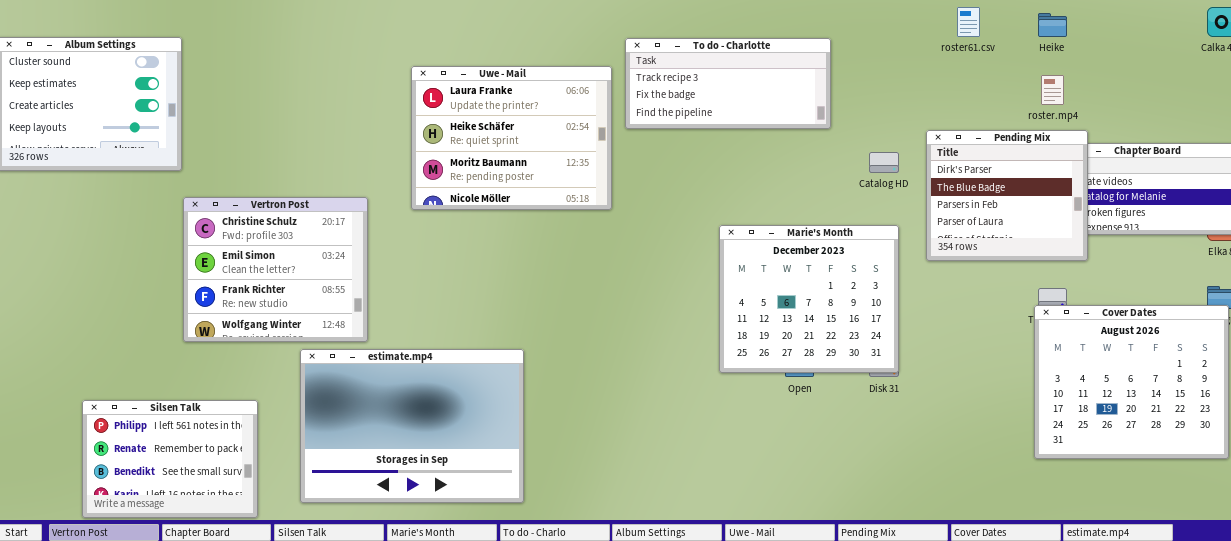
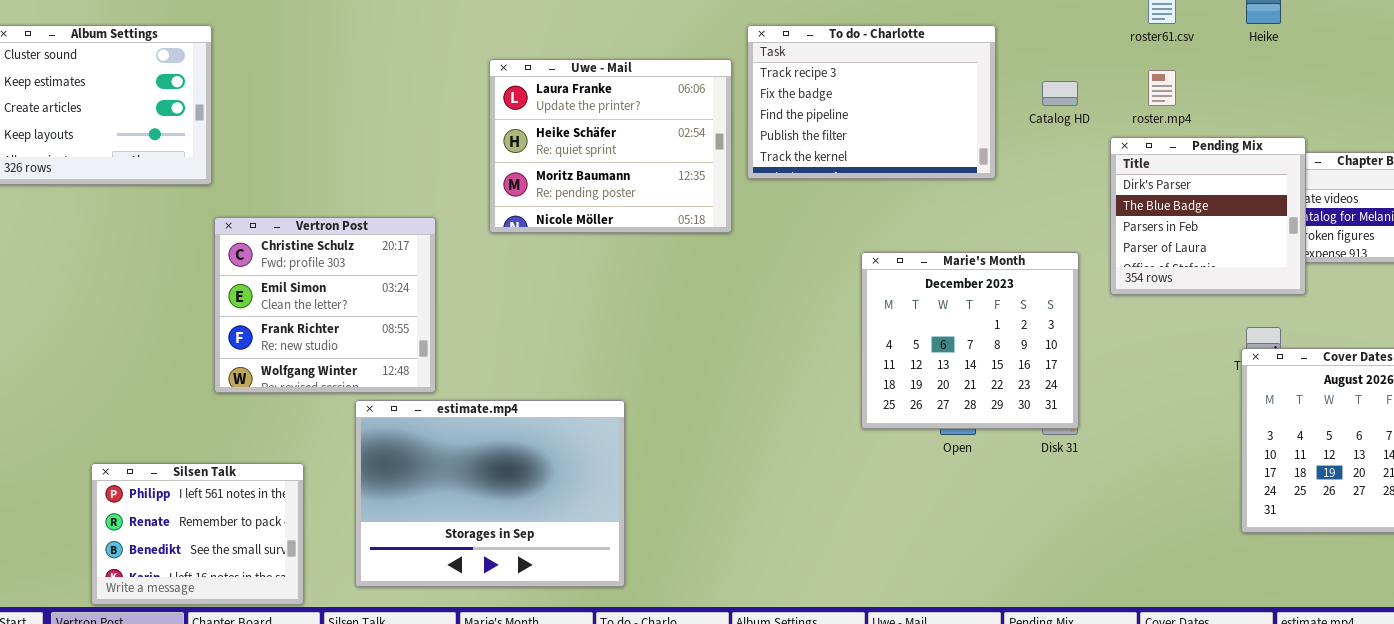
To do - Charlotte: [625,38,831,129] -> [747,25,996,179], resized
roster.mp4: [1041,75,1064,105] -> [1148,70,1176,106], moved
Catalog HD: [869,152,899,173] -> [1042,81,1078,106], moved

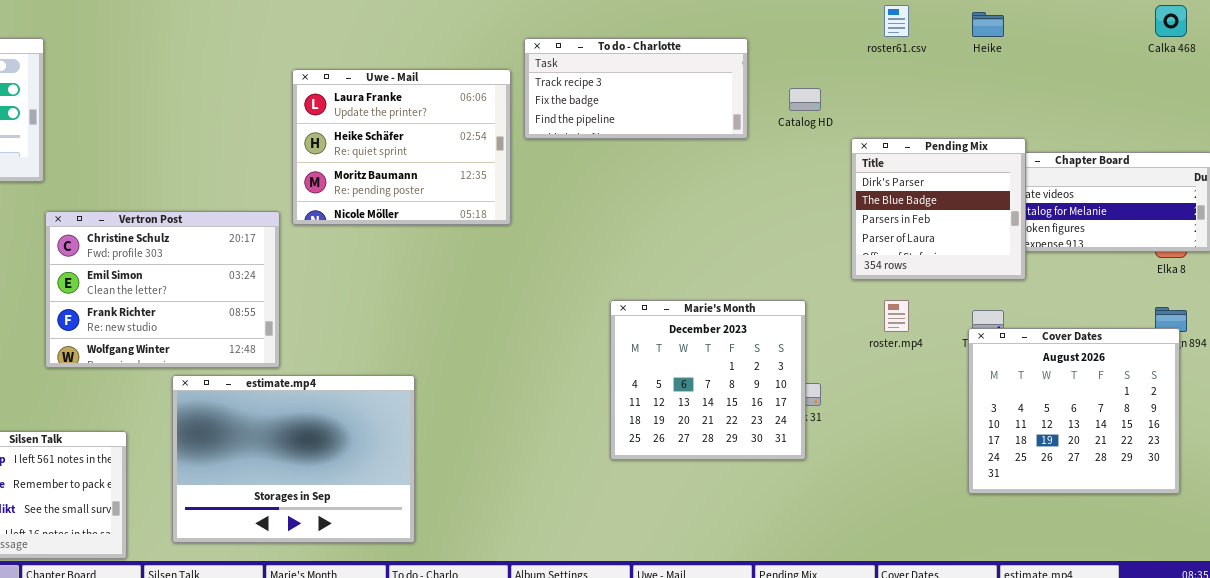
To do - Charlotte: [747,25,996,179] -> [524,38,748,139], resized
roster.mp4: [1148,70,1176,106] -> [884,300,909,332], moved
Vertron Post: [214,217,436,393] -> [45,211,280,368], resized
Marie's Month: [861,252,1079,429] -> [610,300,806,460], moved

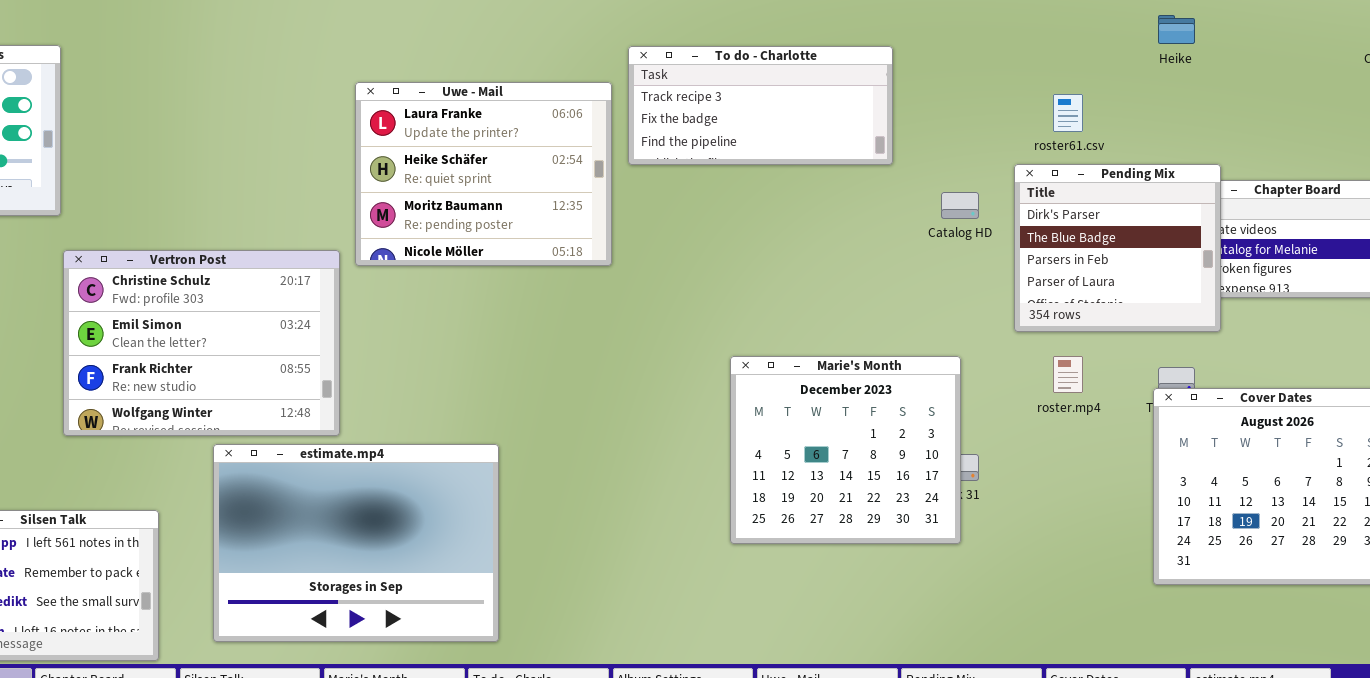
roster61.csv: [884,5,909,37] -> [1053,94,1083,132], moved
Catalog HD: [789,88,821,111] -> [941,192,979,219], moved

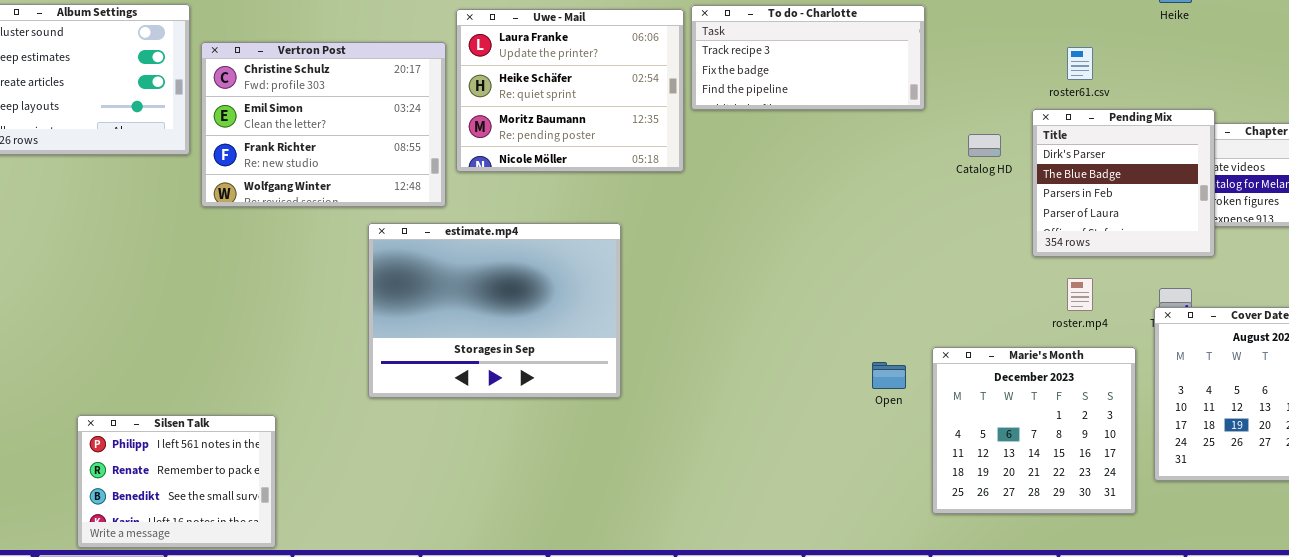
Uwe - Mail: [355,82,612,266] -> [456,9,684,172], moved
Vertron Post: [63,250,340,436] -> [201,42,446,207], moved
Marie's Month: [730,356,961,544] -> [932,347,1136,514], moved
estimate.mp4: [213,444,499,642] -> [368,223,621,398], moved

